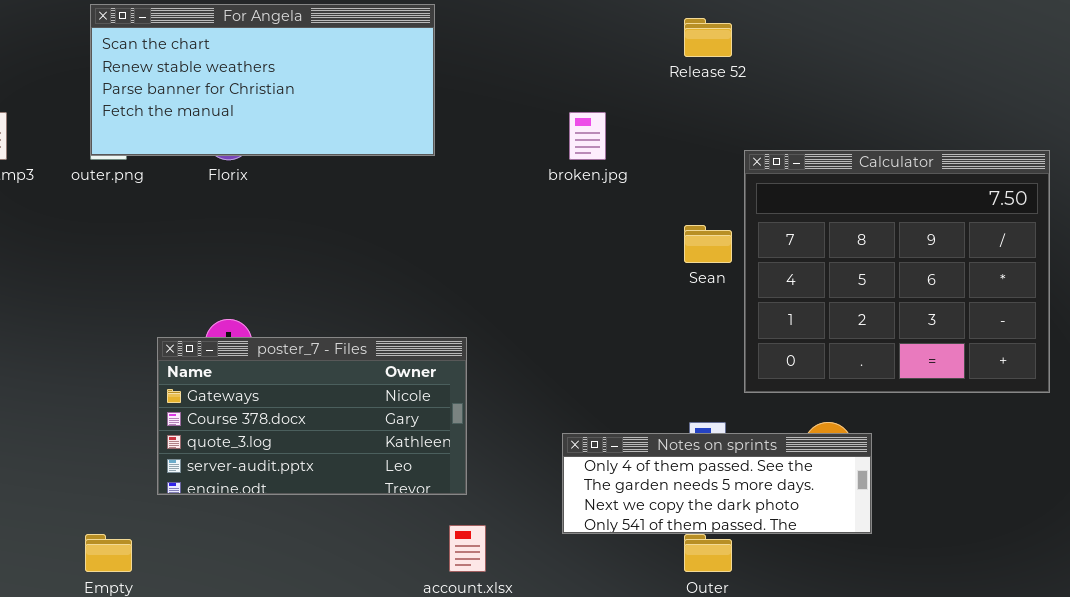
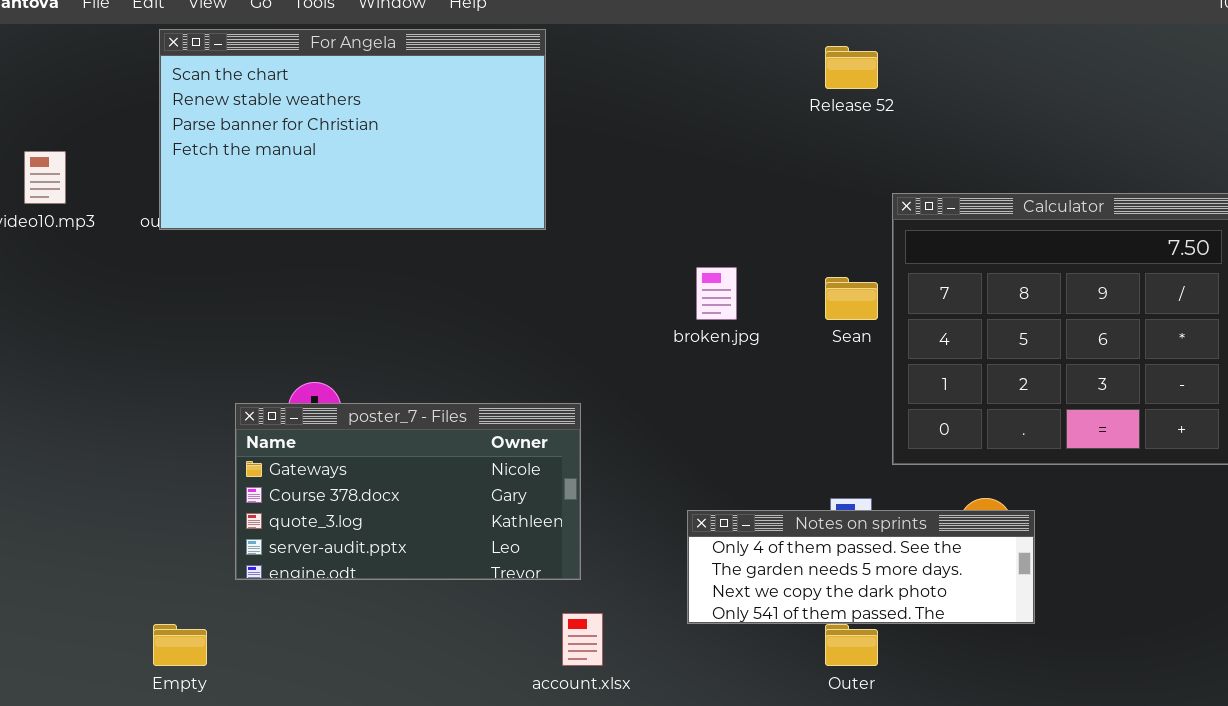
For Angela: [90,4,435,156] -> [159,29,546,230], resized
broken.jpg: [569,112,606,160] -> [696,267,737,320], moved

